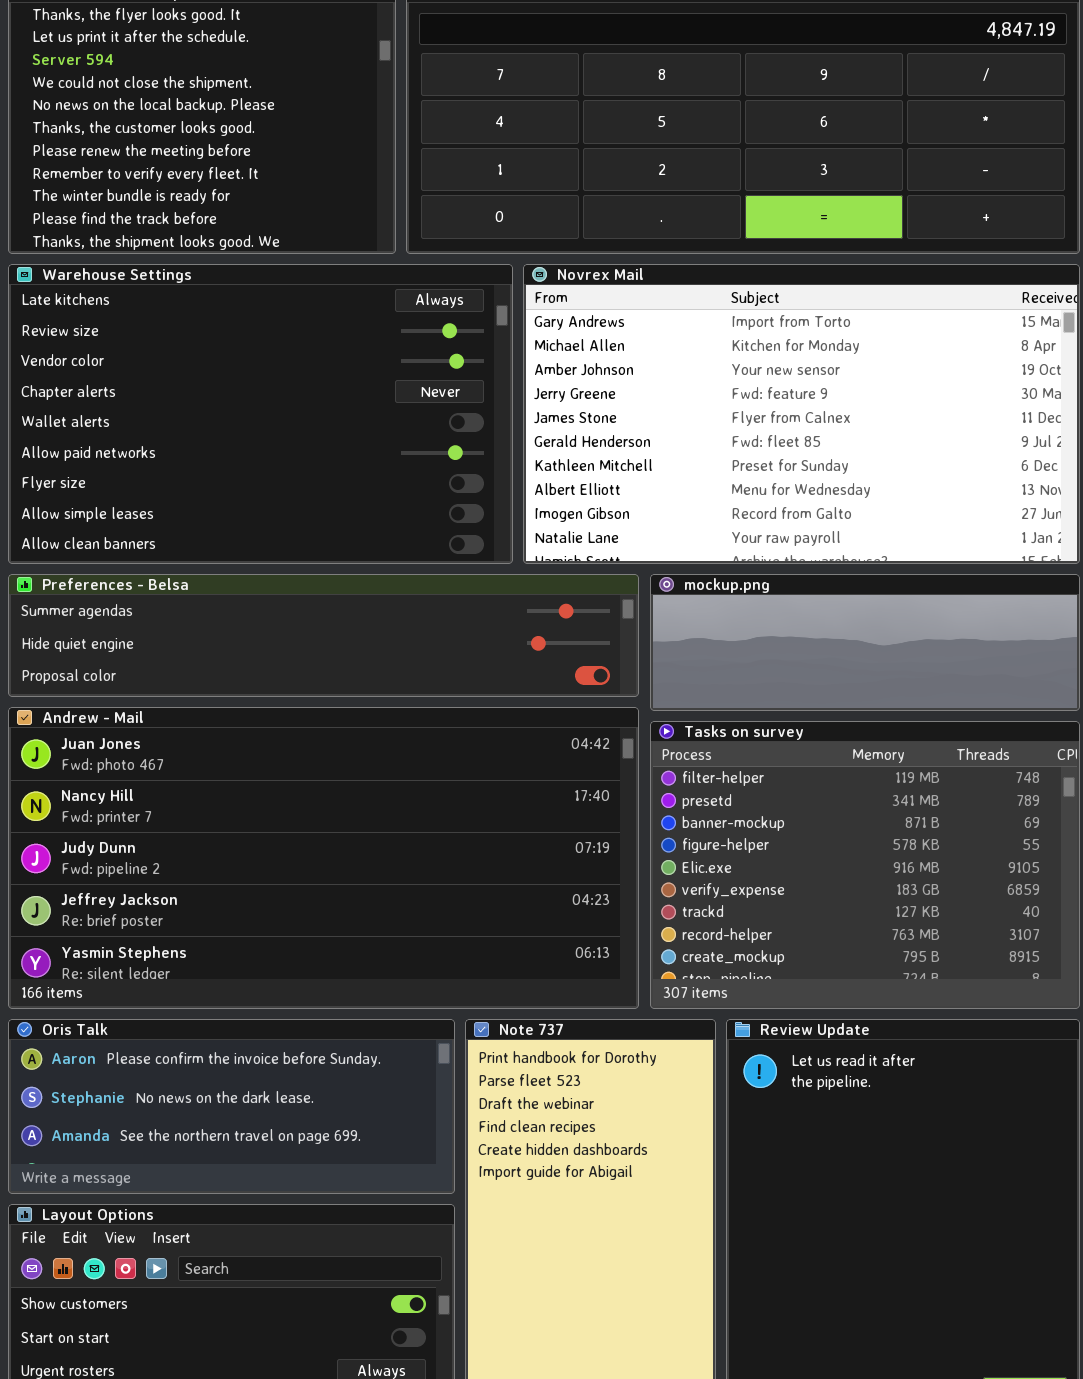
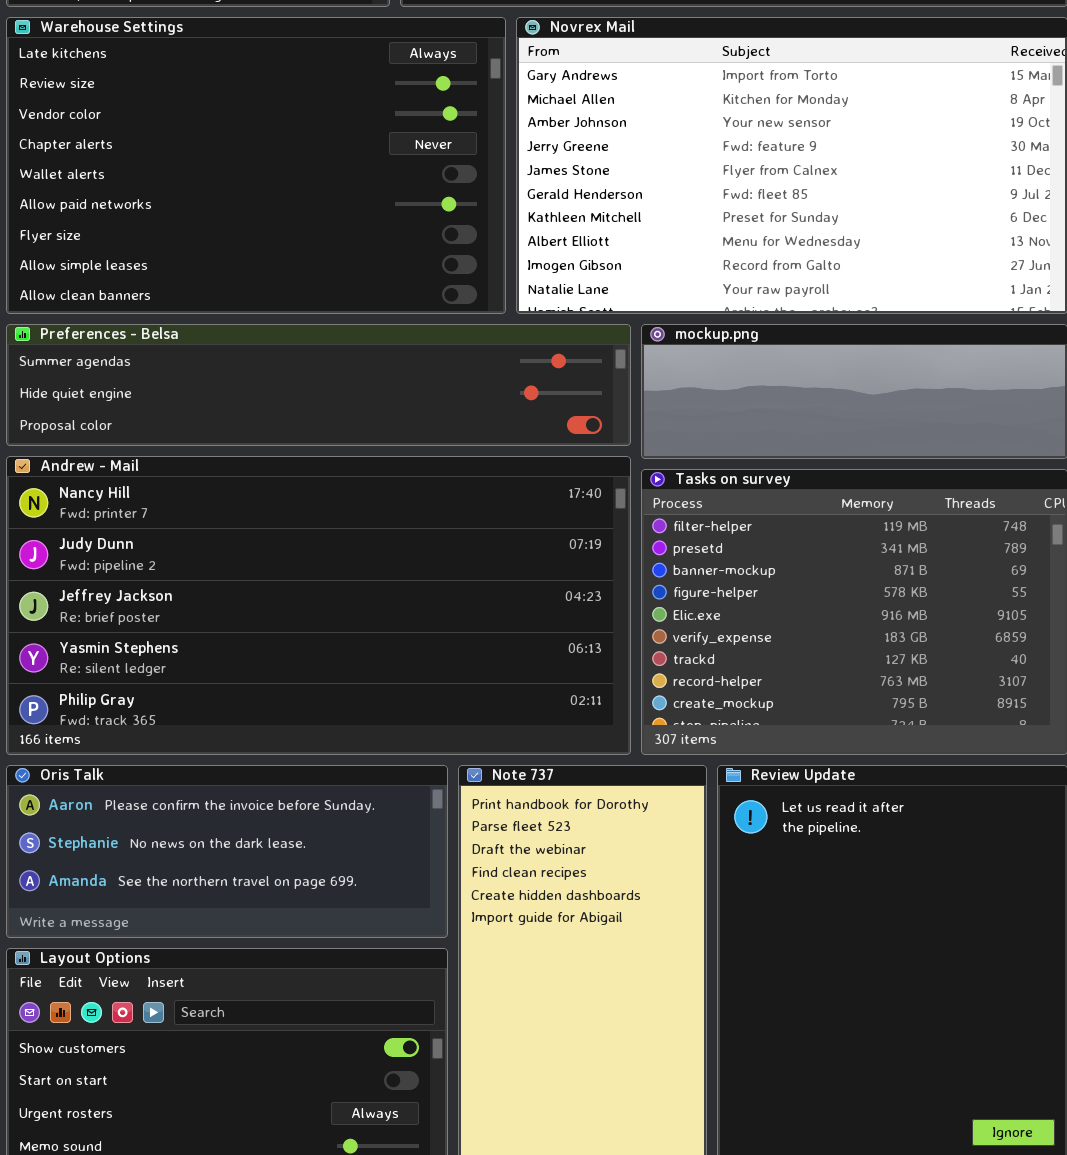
Andrew - Mail: [8,707,639,1009] -> [6,456,631,755], scrolled down 1 row

